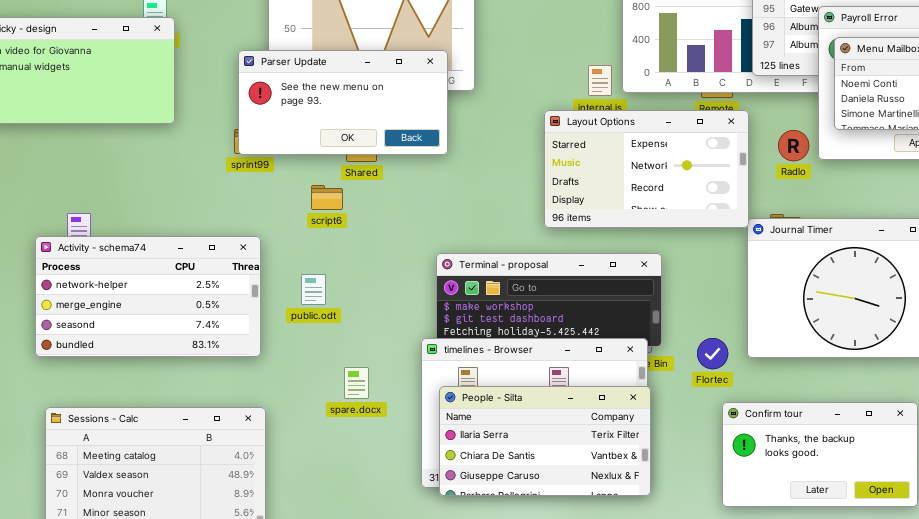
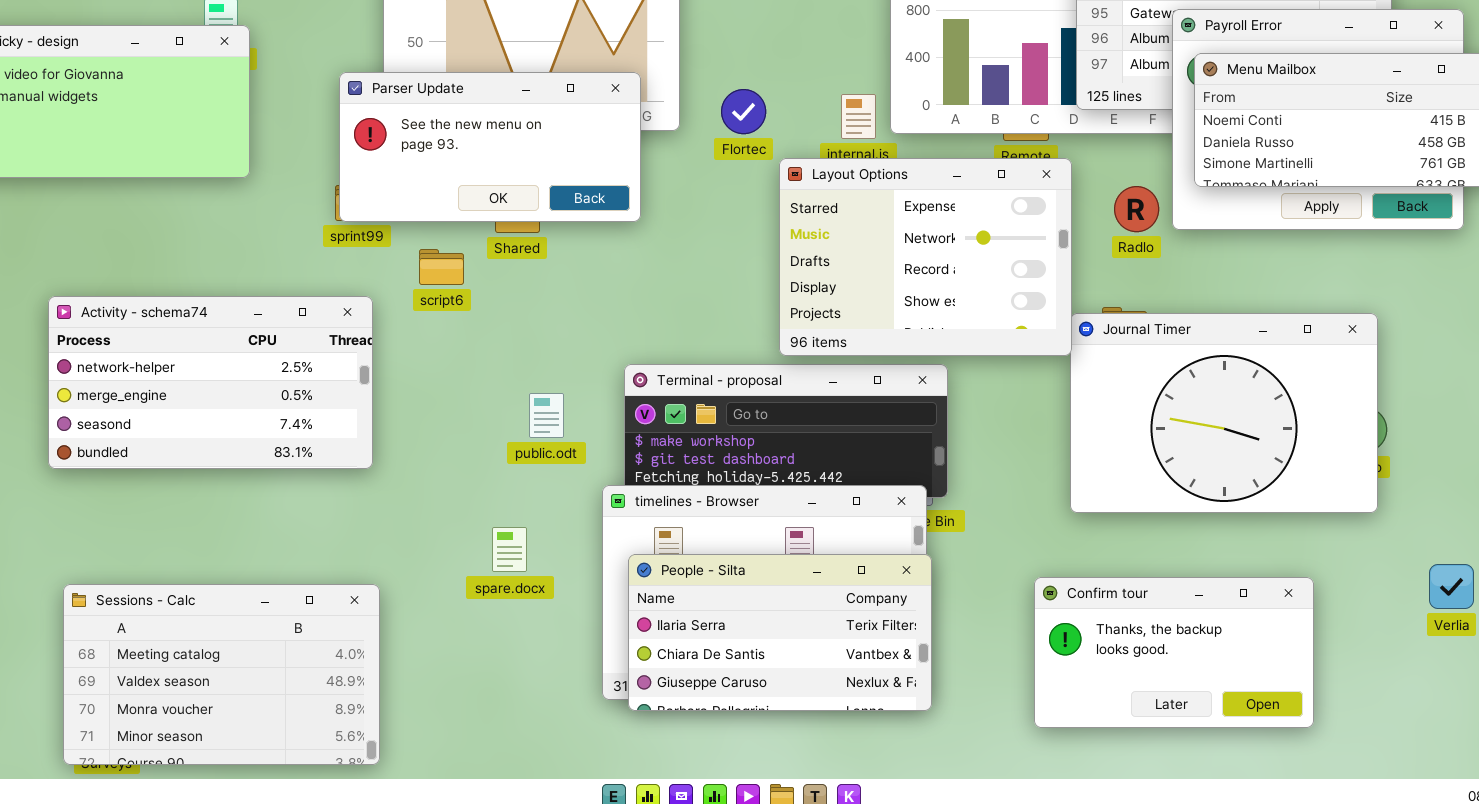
Layout Options: [544,110,749,228] -> [779,158,1072,356], resized
script6: [311,185,343,210] -> [419,249,464,285], moved
Activity - schema74: [35,236,261,357] -> [48,296,373,469], moved
public.odt: [301,274,326,305] -> [529,393,564,438], moved
Flortec: [697,338,728,369] -> [721,89,766,134], moved

